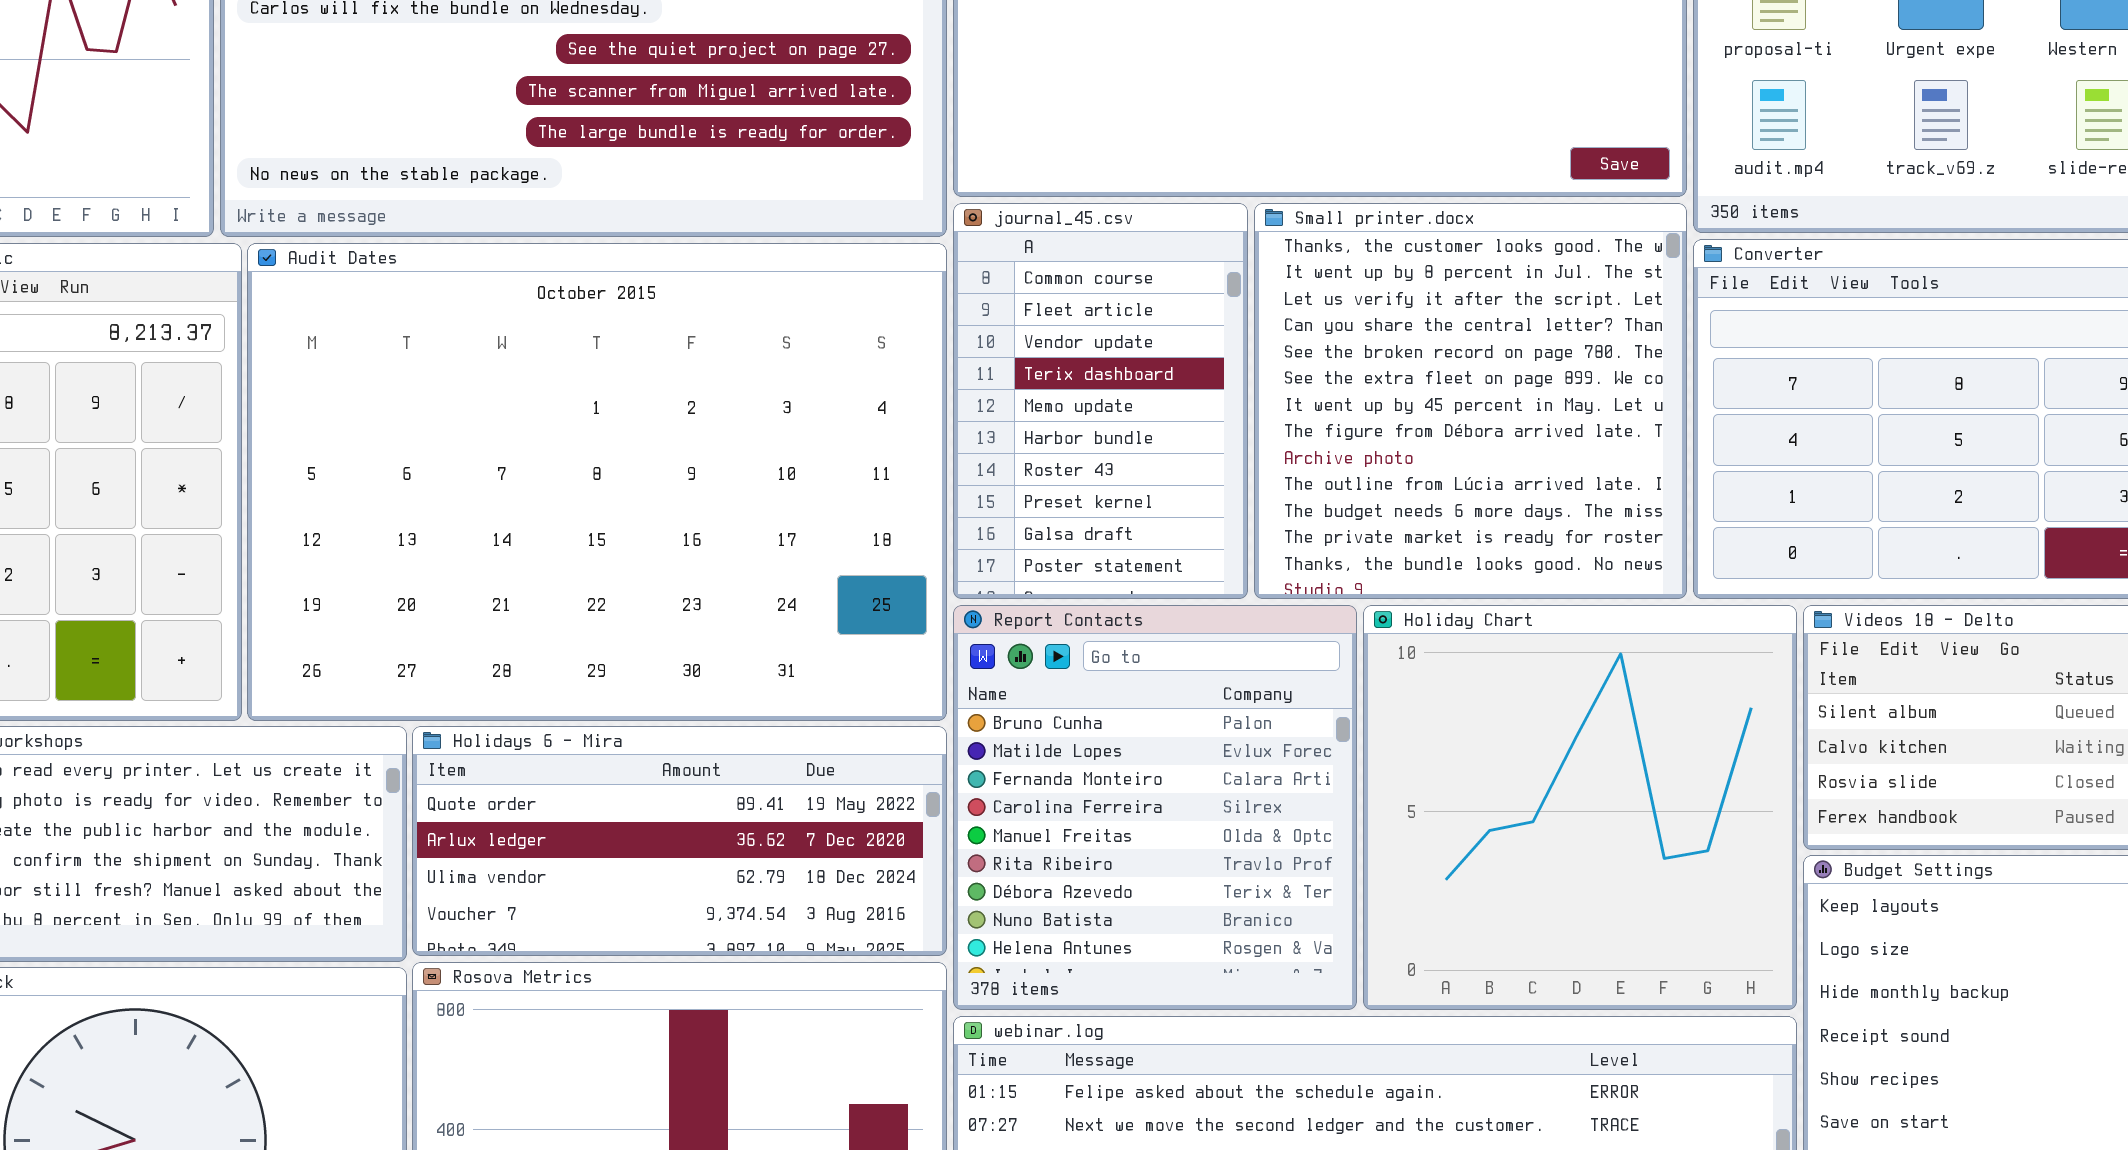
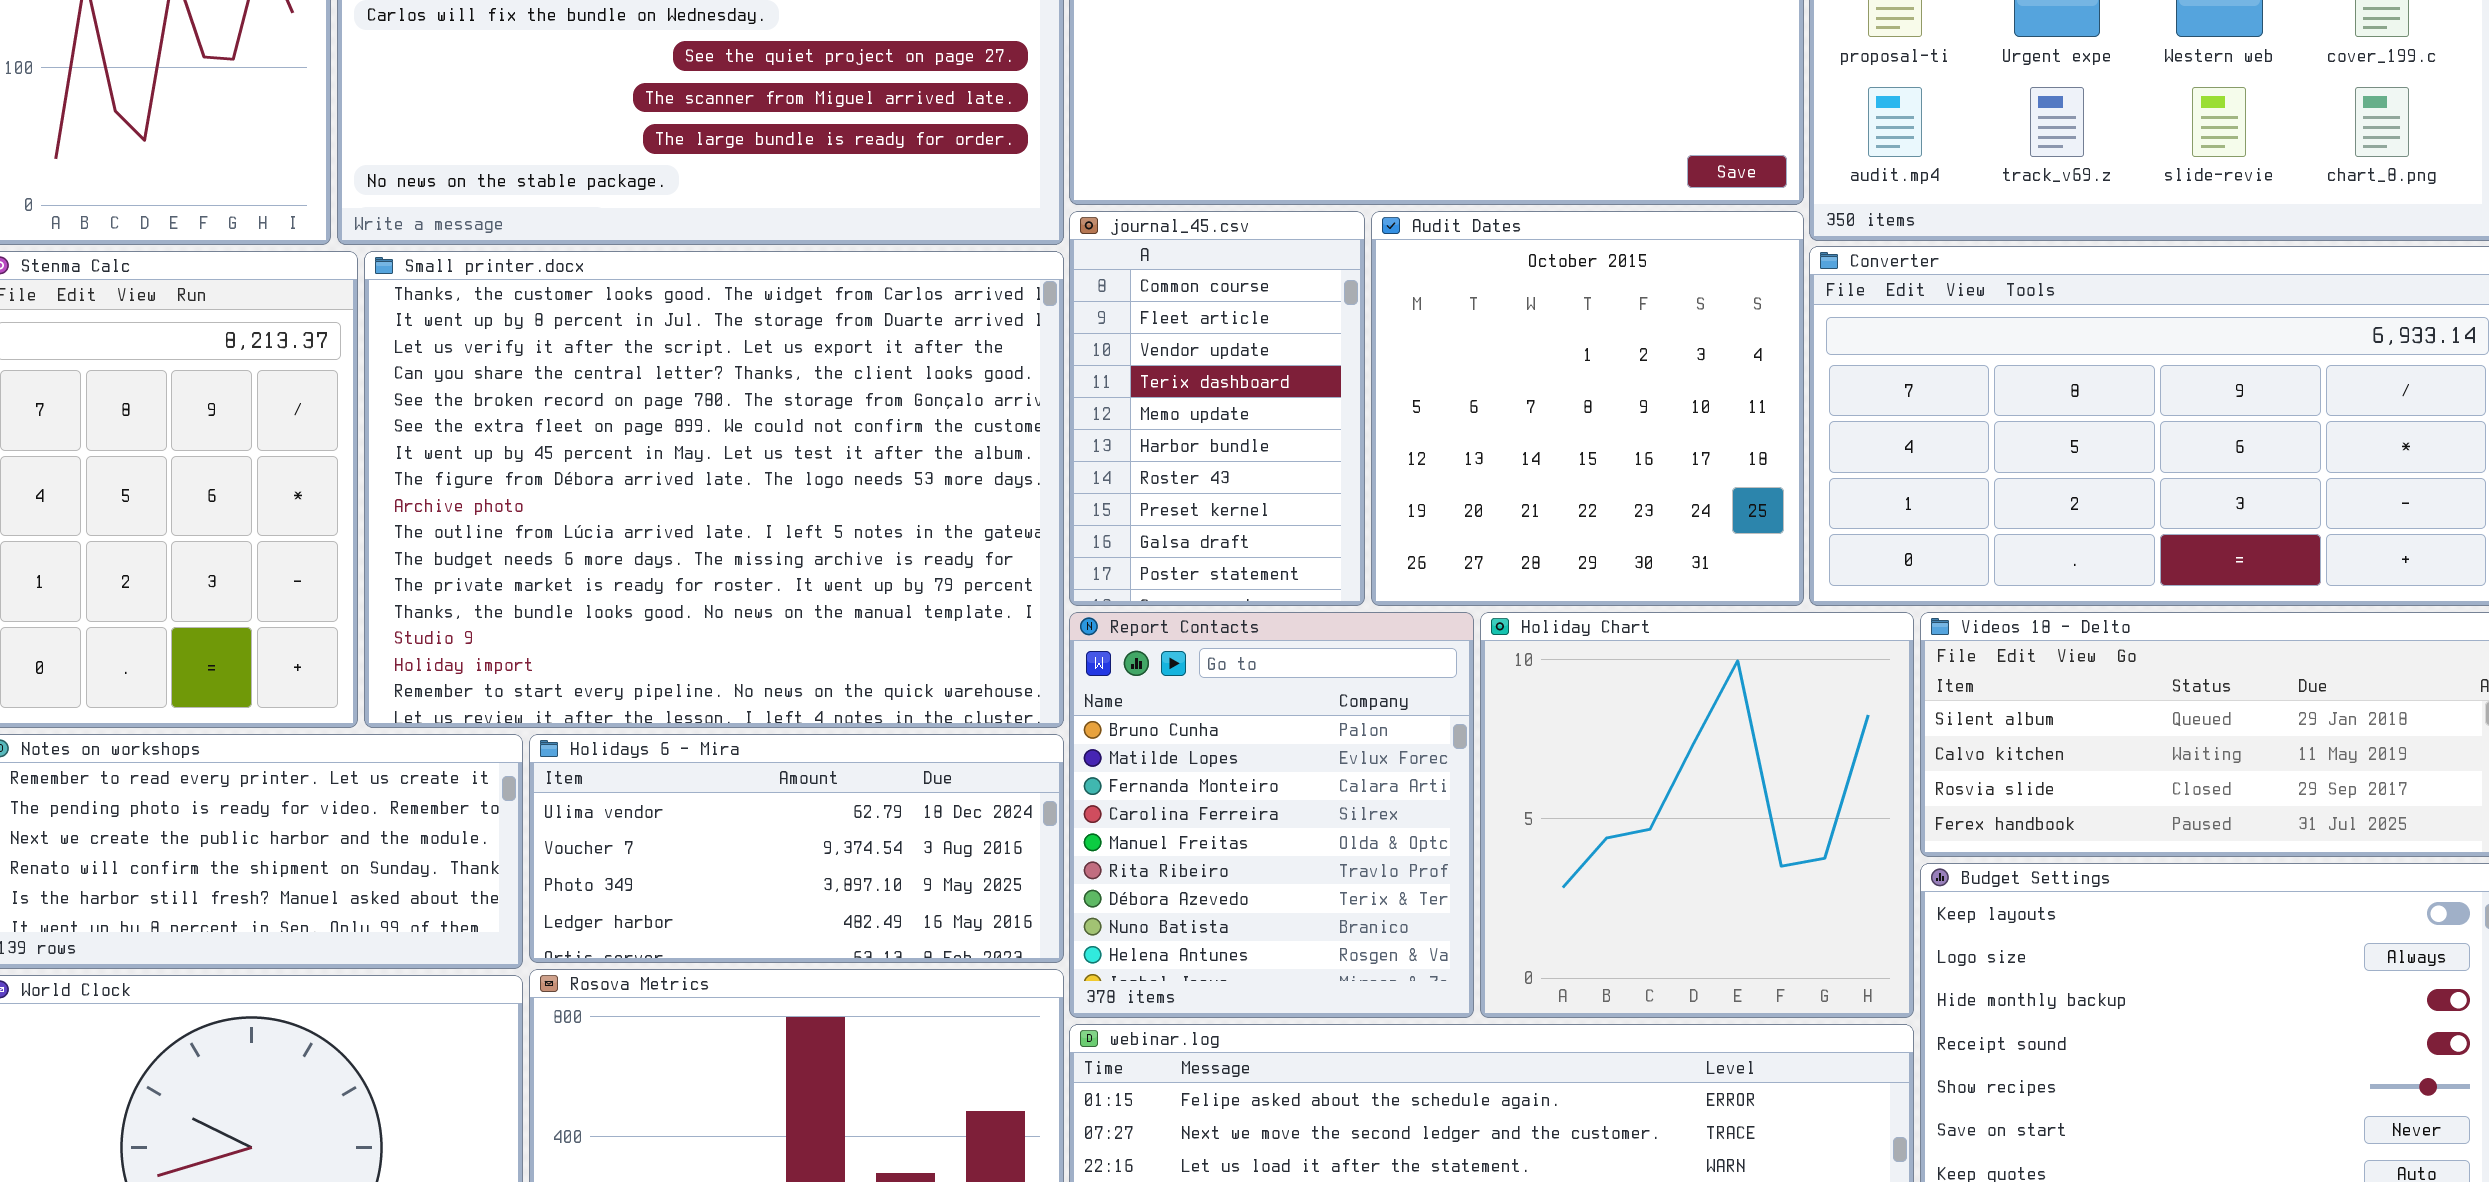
Small printer.docx: [1254,203,1687,599] -> [364,251,1064,728], moved, resized
Audit Dates: [247,243,947,721] -> [1371,211,1804,606], moved, resized
Holidays 6 - Mira: [412,726,947,956] -> [529,734,1064,963], scrolled down 2 rows

